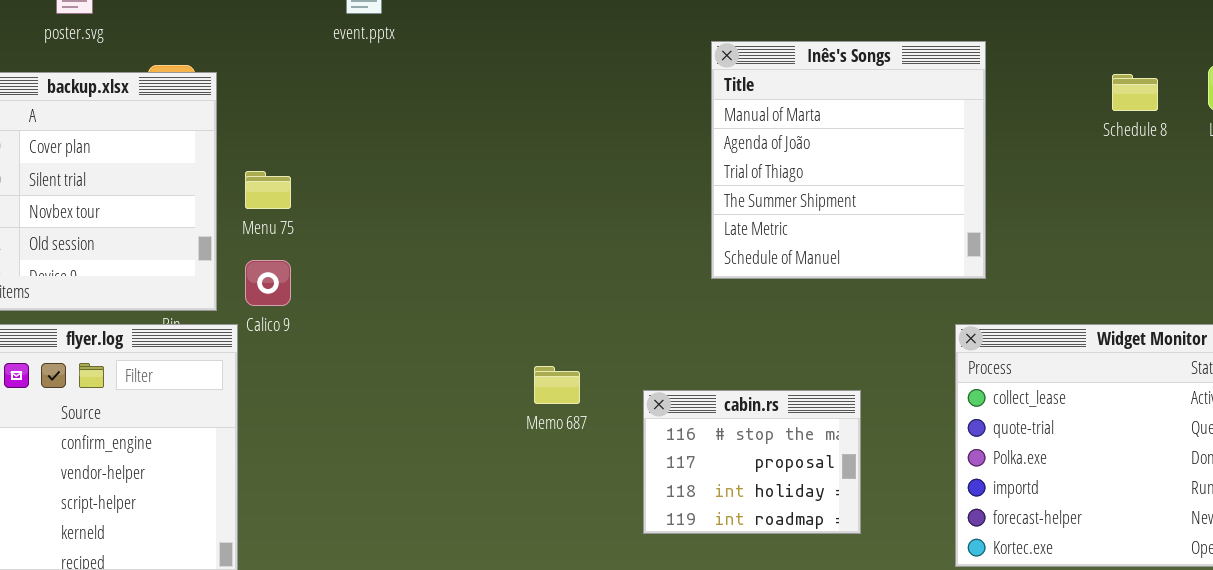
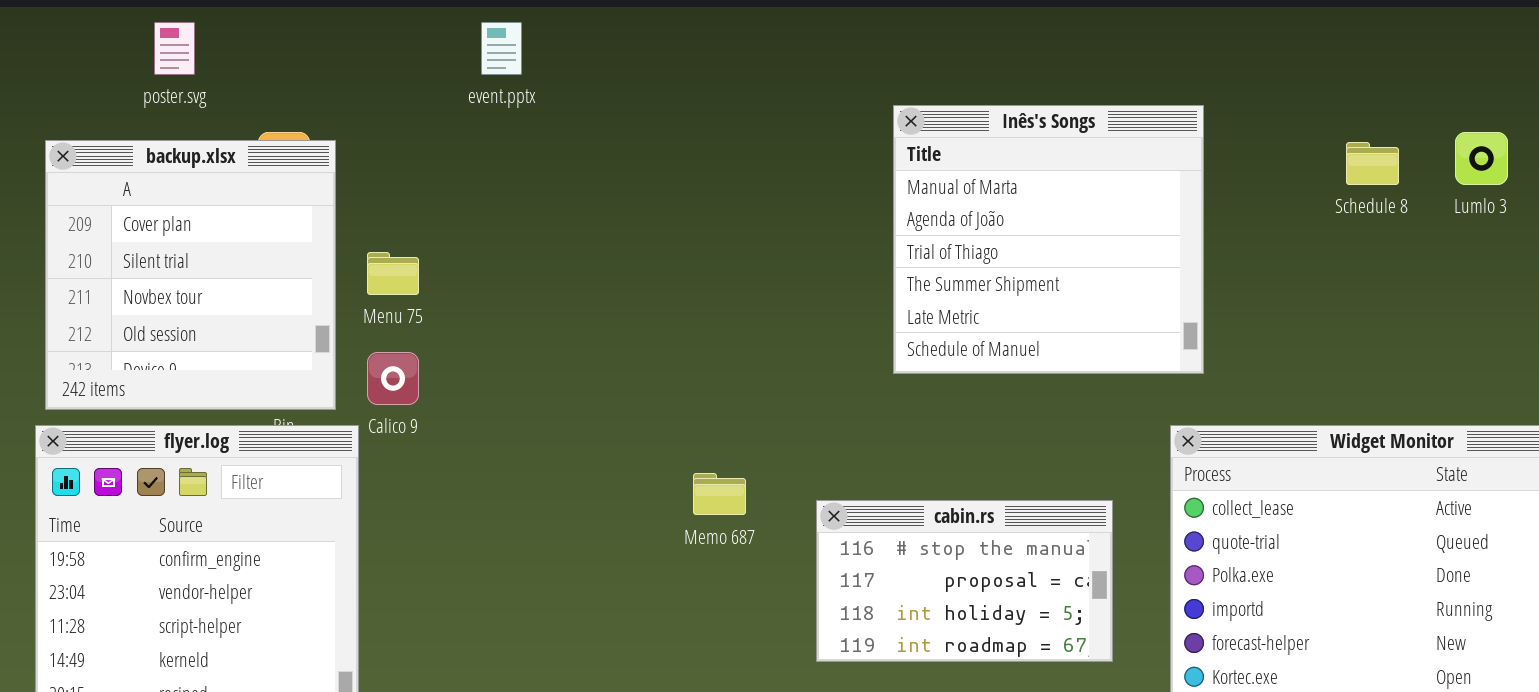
cabin.rs: [643,390,861,534] -> [816,500,1113,662], resized

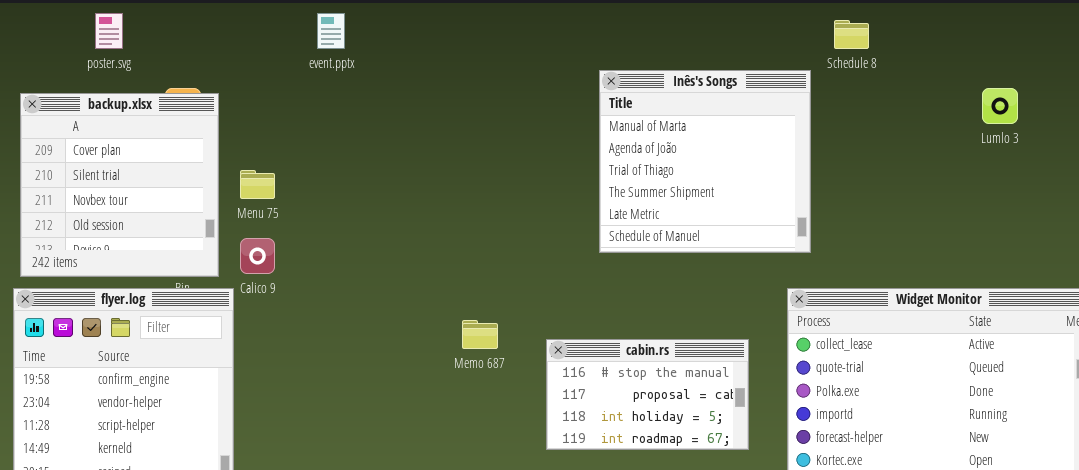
Schedule 8: [1346,142,1399,185] -> [834,20,869,49], moved

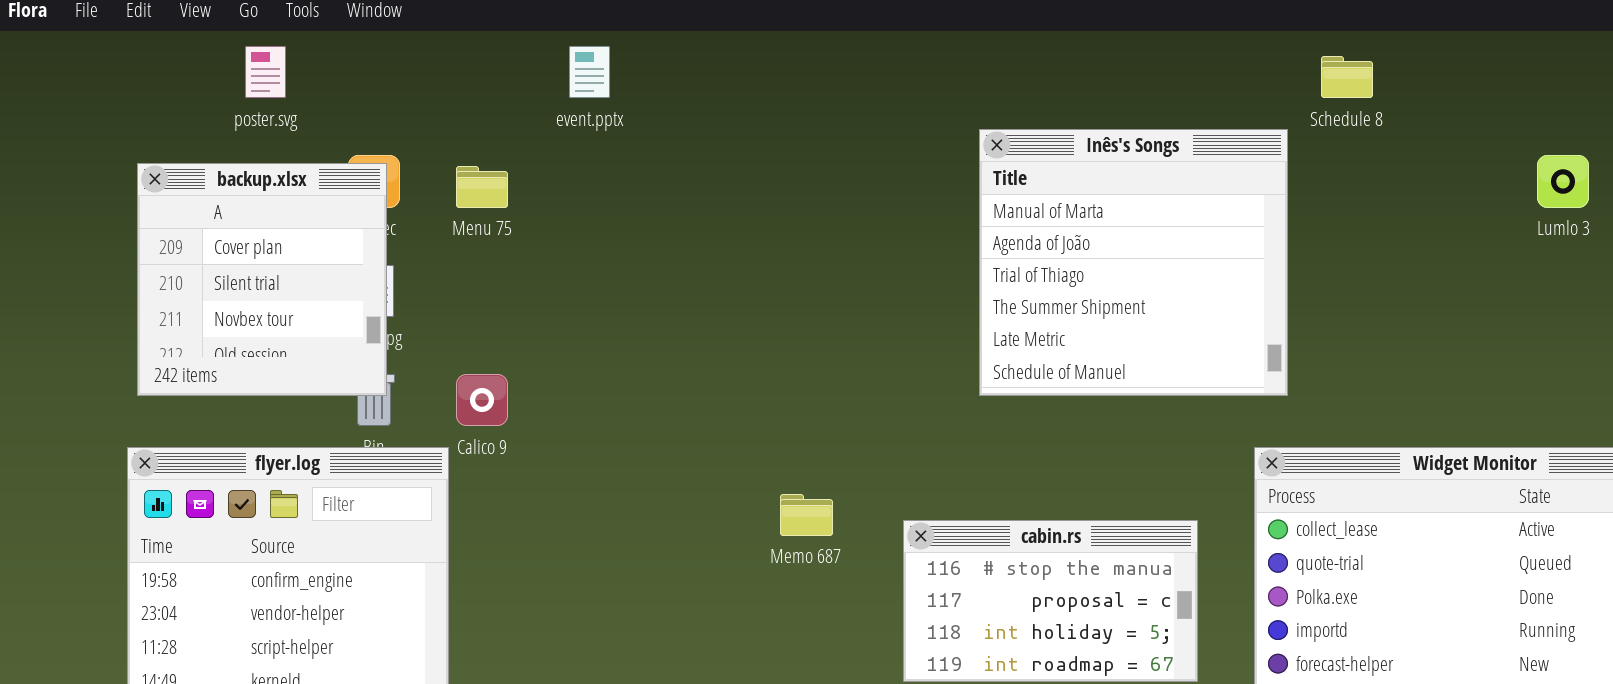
backup.xlsx: [20,93,219,277] -> [137,163,387,396], resized
Menu 75: [240,170,275,199] -> [456,166,508,208], moved

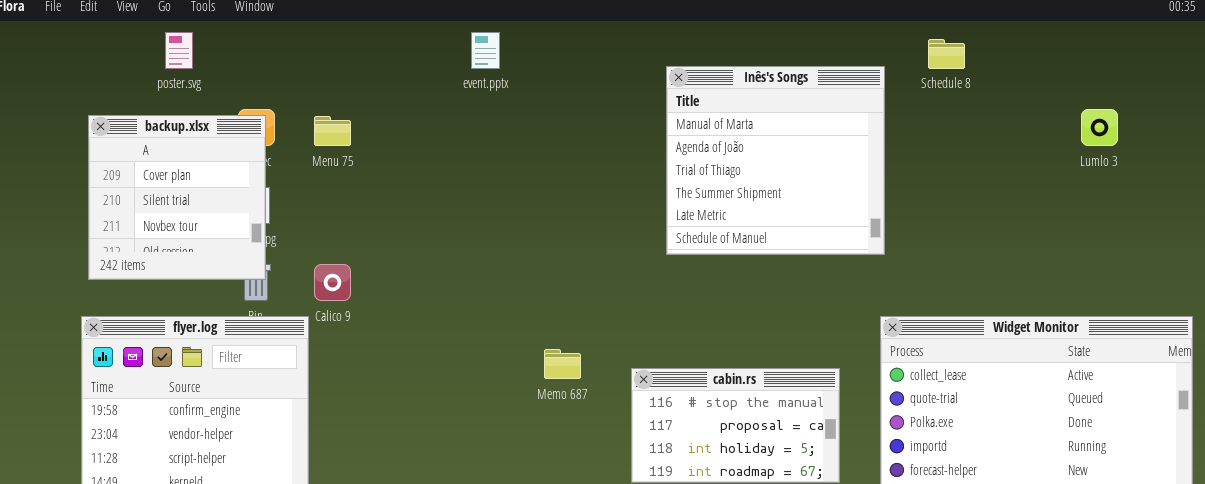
event.pptx: [569,46,610,98] -> [471,32,500,69], moved
Inês's Songs: [979,129,1288,396] -> [666,66,885,255], moved

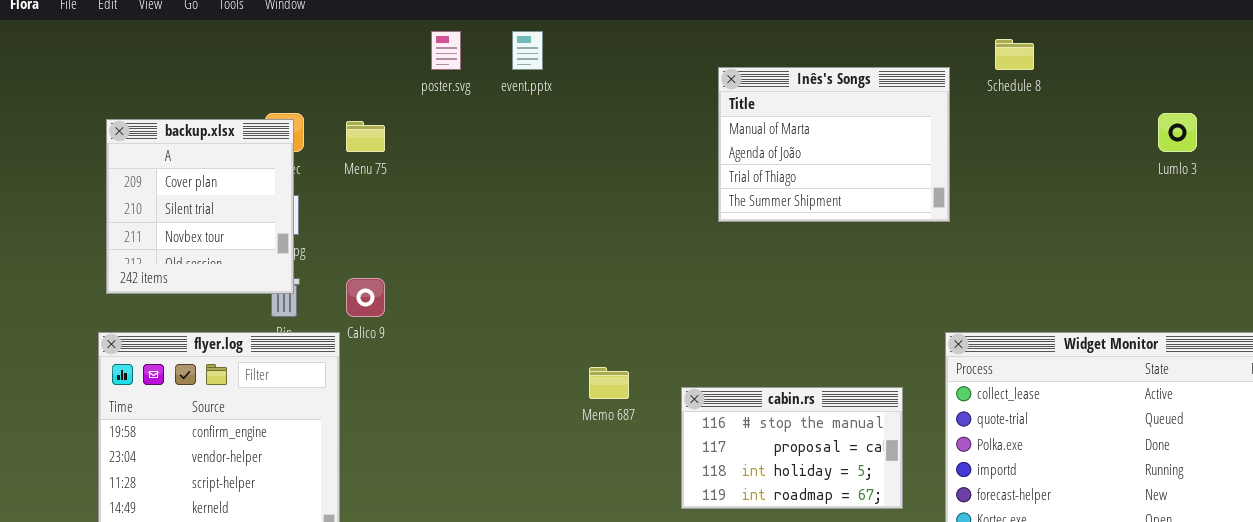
poster.svg: [165,32,193,69] -> [431,31,461,70], moved
Inês's Songs: [666,66,885,255] -> [718,67,950,222], resized

